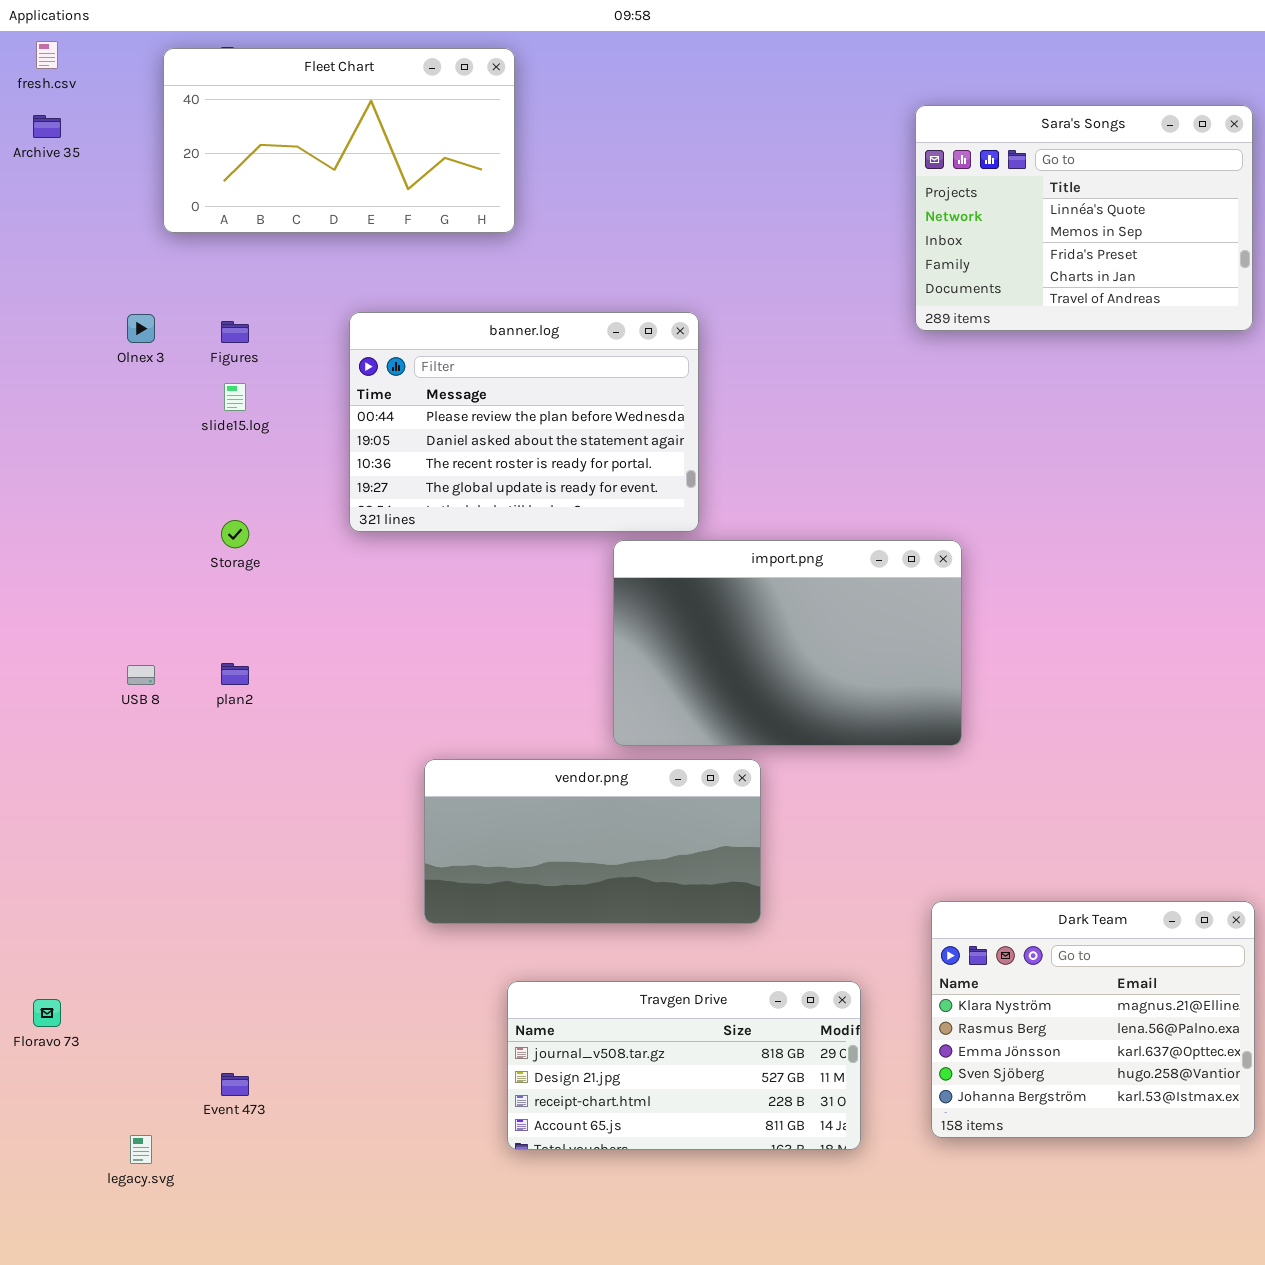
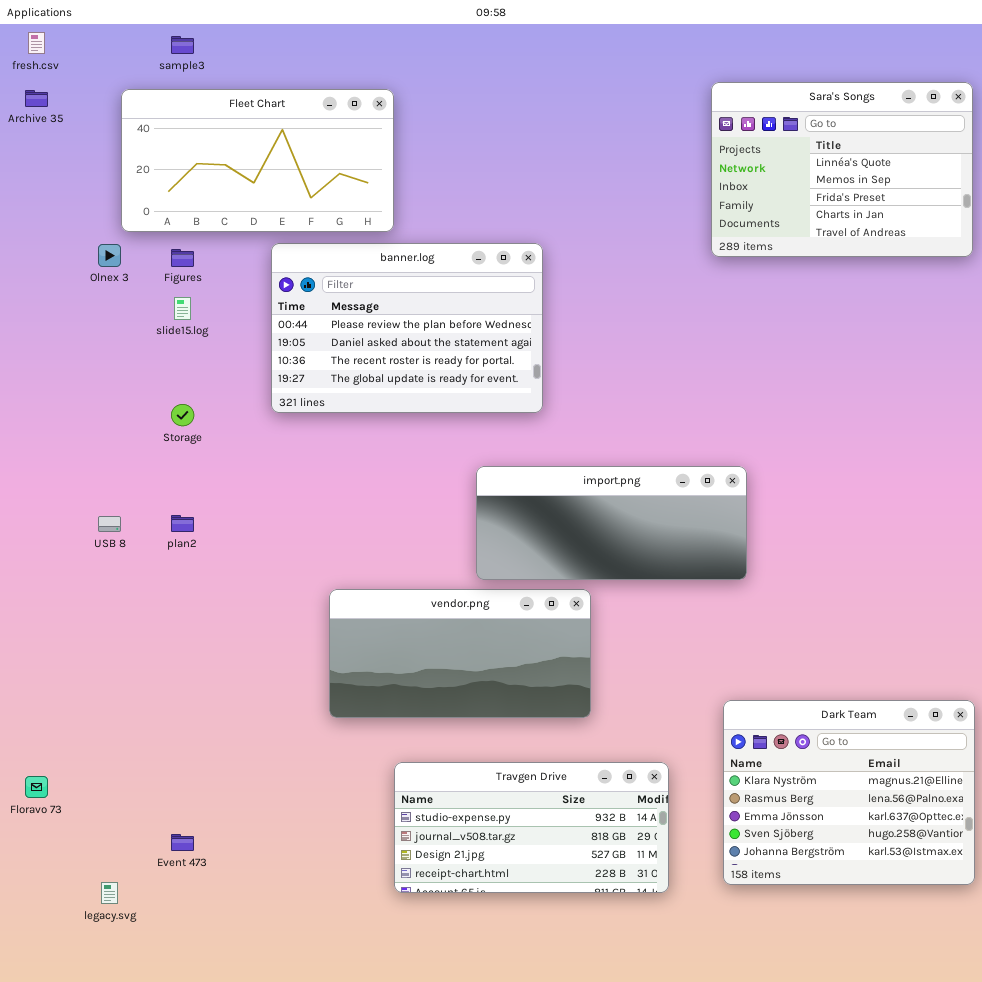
Fleet Chart: [163,48,515,233] -> [121,89,394,232], moved
import.png: [613,540,962,746] -> [476,466,747,580], resized
Travgen Drive: [507,981,861,1150] -> [394,762,669,893], scrolled up 1 row

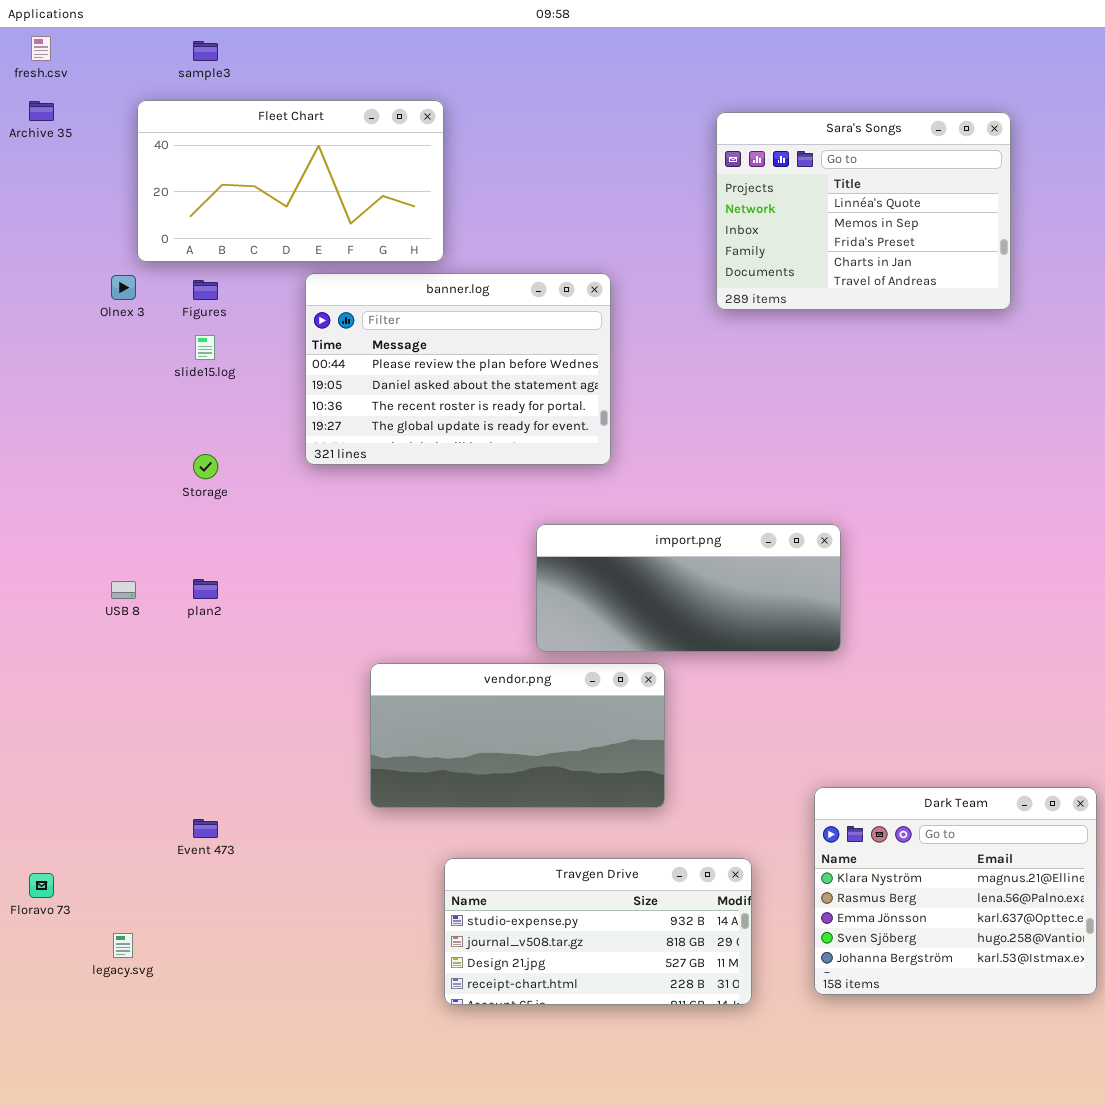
Sara's Songs: [711,82,973,257] -> [716,112,1011,310], moved
Event 473: [171,834,194,851] -> [193,819,218,838], moved
legacy.svg: [101,882,118,904] -> [113,933,133,958], moved

